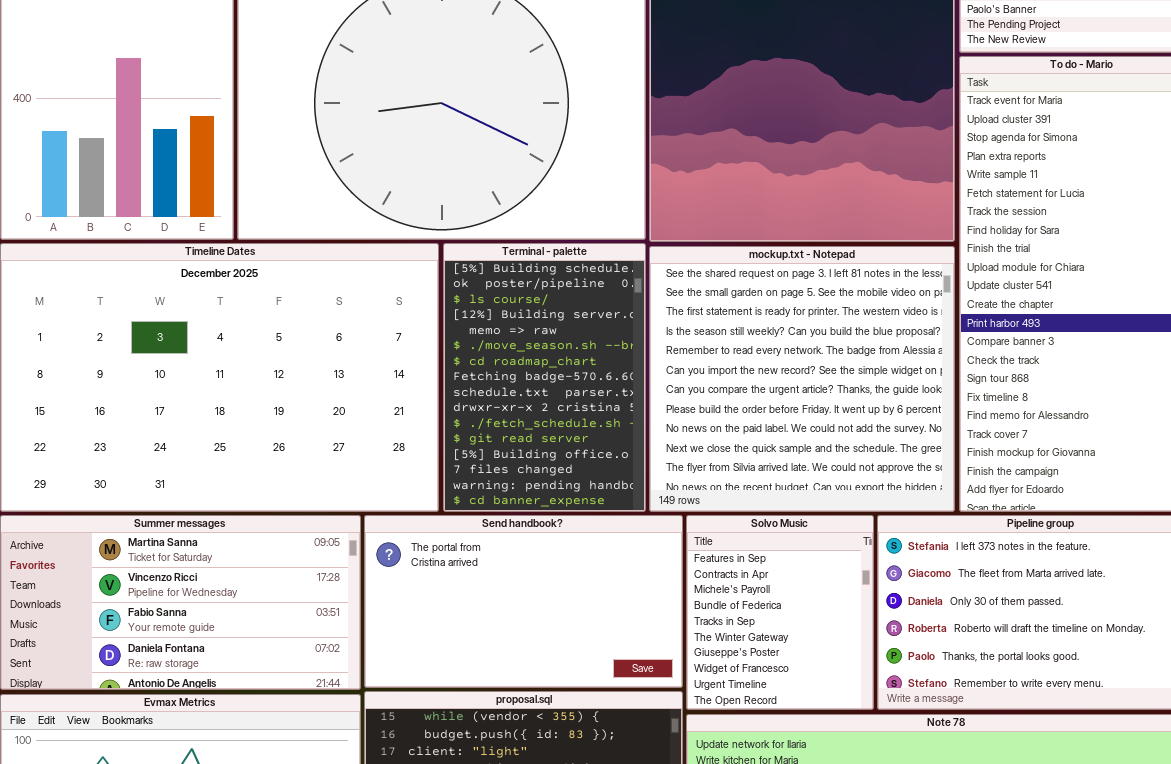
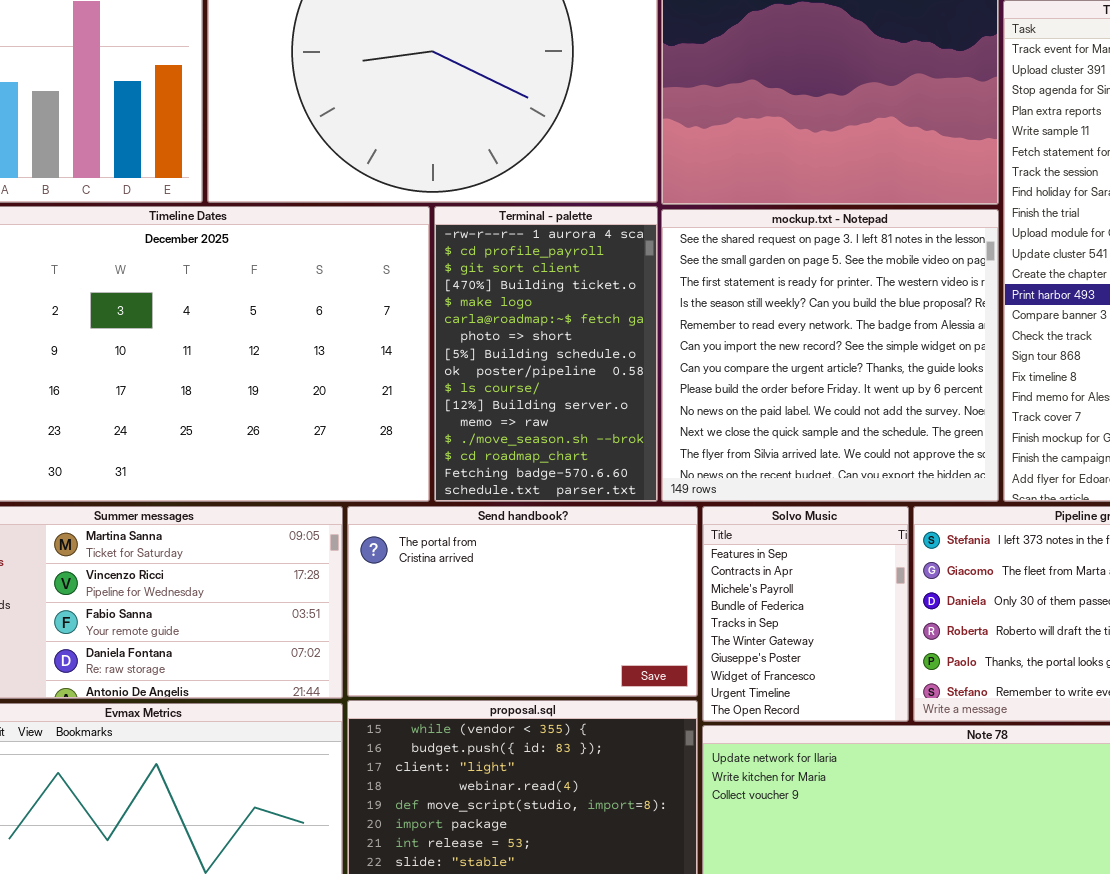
Terminal - palette: [443,243,646,512] -> [434,206,658,502], scrolled up 7 rows

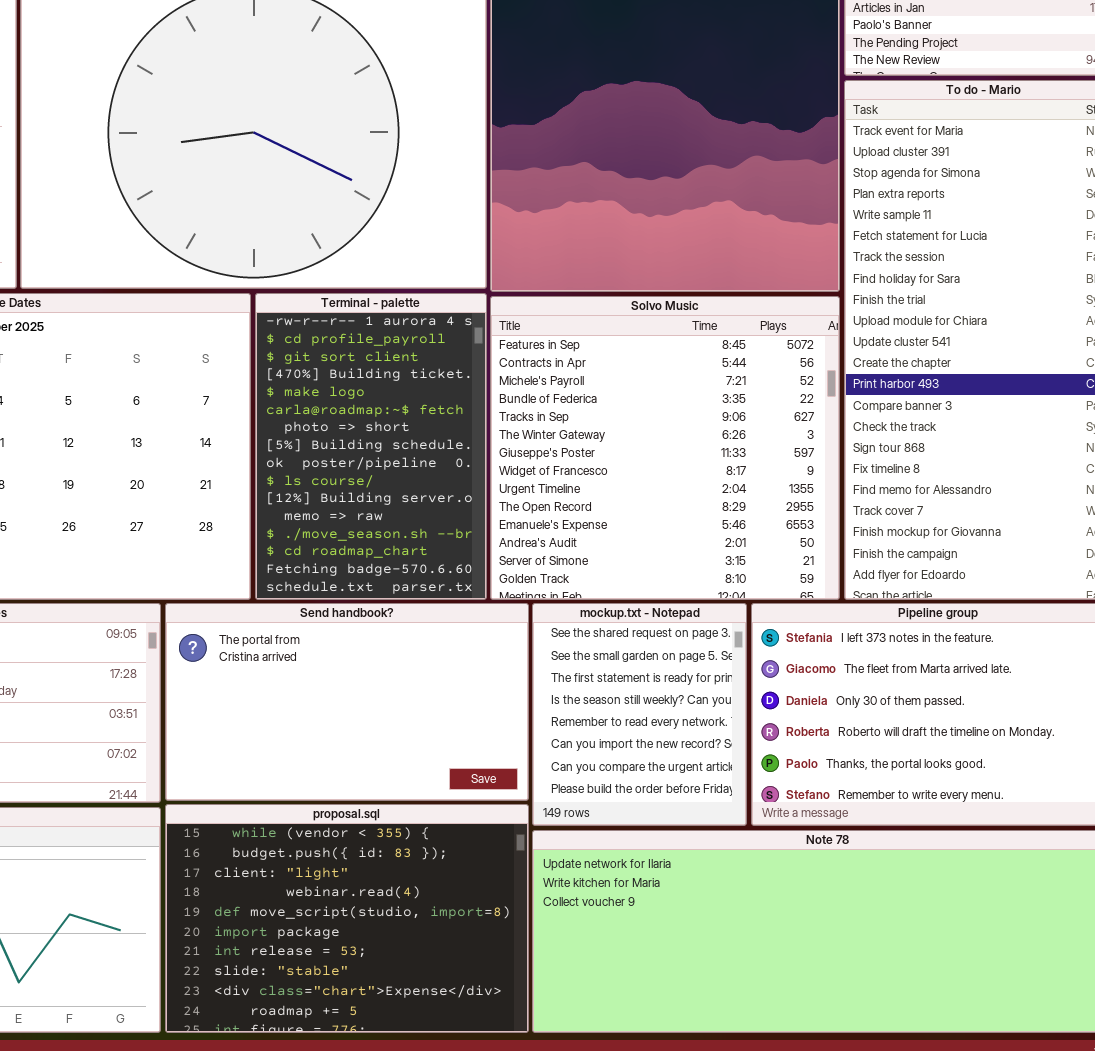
mockup.txt - Notepad: [661,209,999,502] -> [532,603,747,826], moved, resized
Solvo Music: [702,506,909,722] -> [490,296,840,600], moved, resized

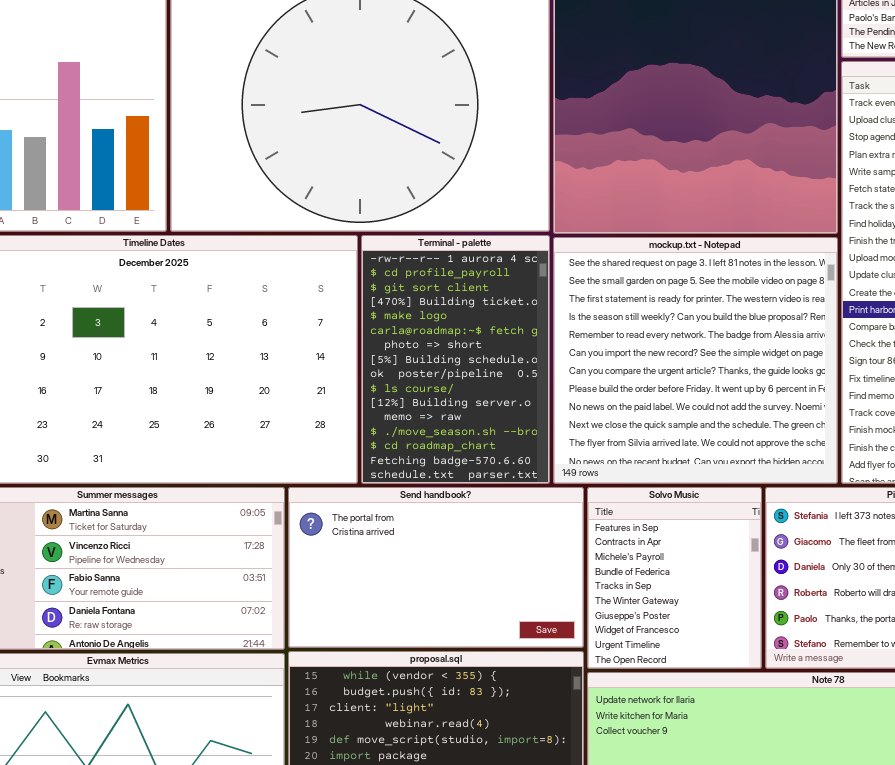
Solvo Music: [490,296,840,600] -> [587,487,762,669], moved, resized
mockup.txt - Notepad: [532,603,747,826] -> [553,237,838,484], moved, resized

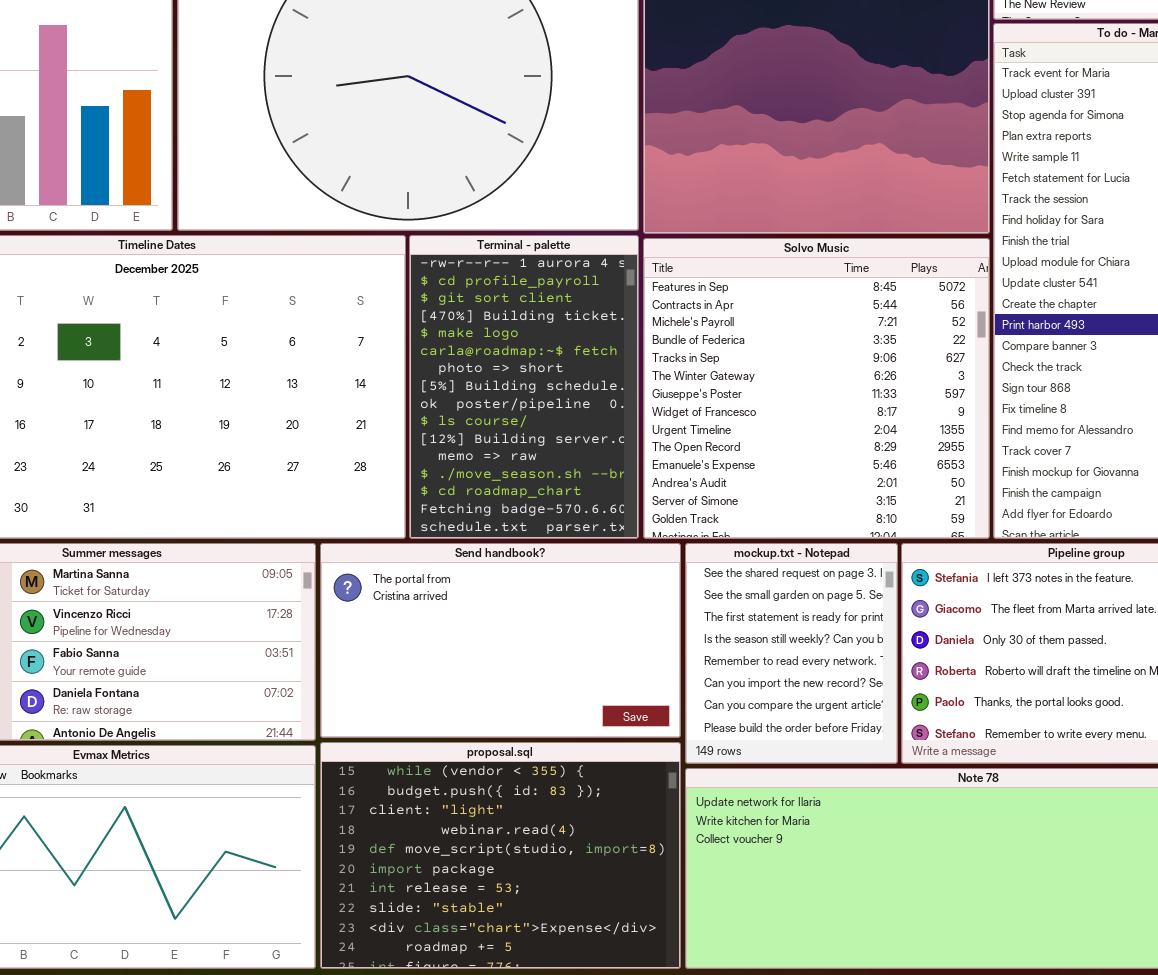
mockup.txt - Notepad: [553,237,838,484] -> [685,543,898,764], moved, resized
Solvo Music: [587,487,762,669] -> [643,238,990,539], moved, resized

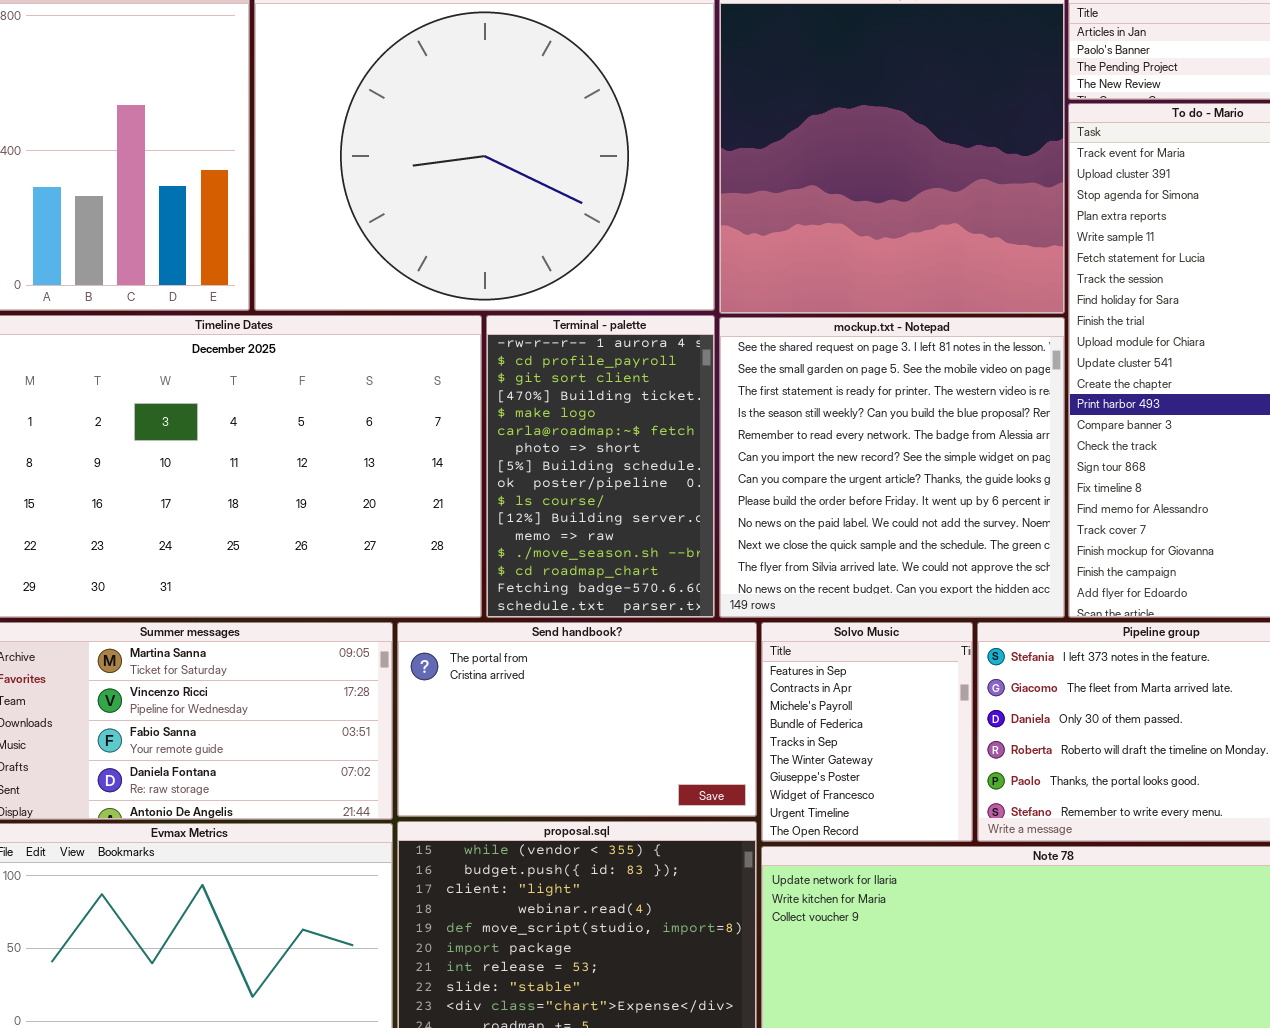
Solvo Music: [643,238,990,539] -> [761,622,973,842], moved, resized
mockup.txt - Notepad: [685,543,898,764] -> [719,317,1065,618], moved, resized

